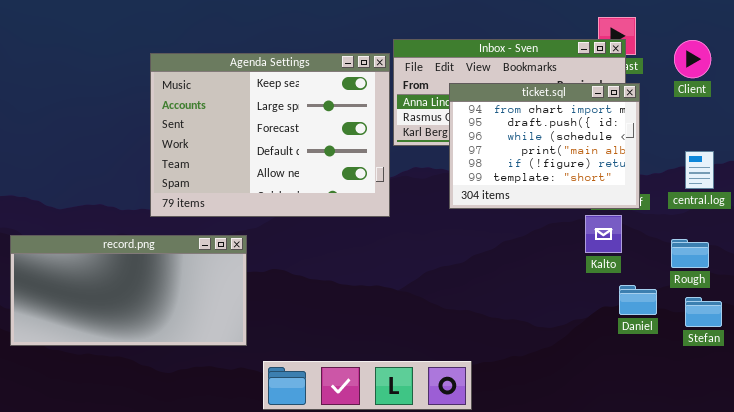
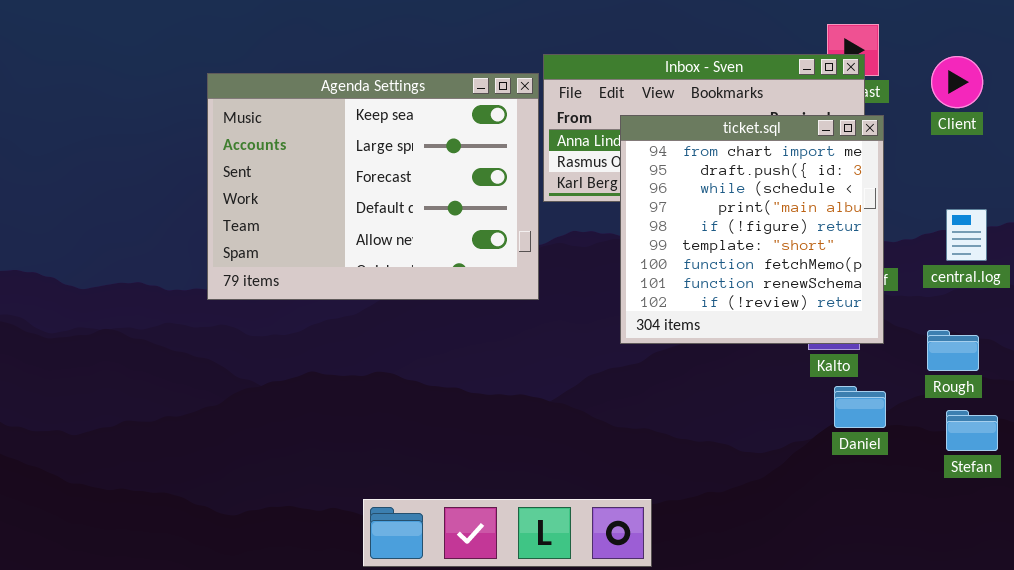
ticket.sql: [449,83,640,209] -> [620,115,884,344], resized
record.png: [10,235,247,346] -> none, closed
Daniel: [619,285,657,315] -> [834,386,886,428], moved

